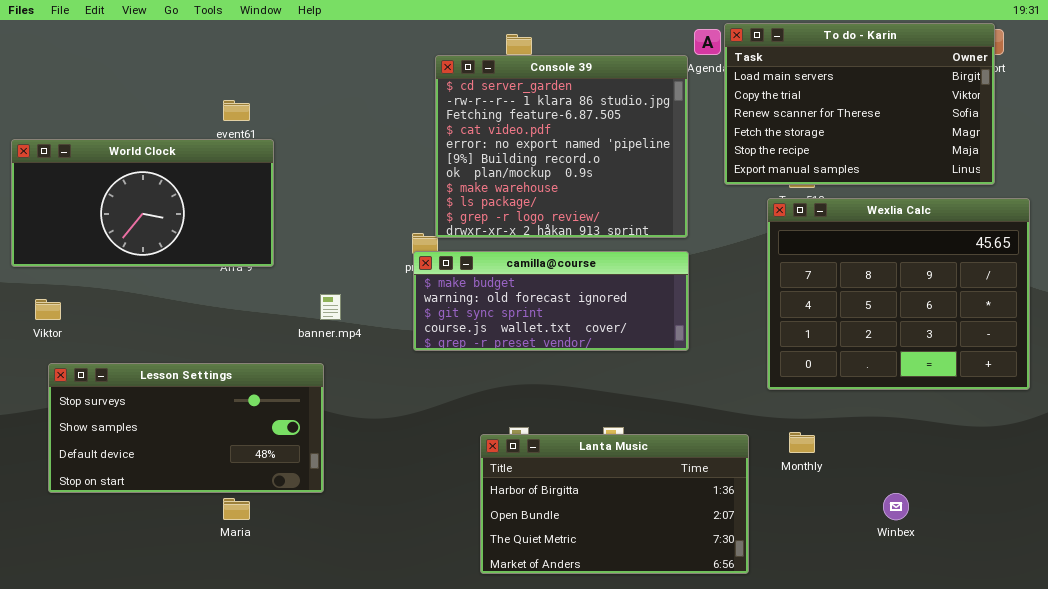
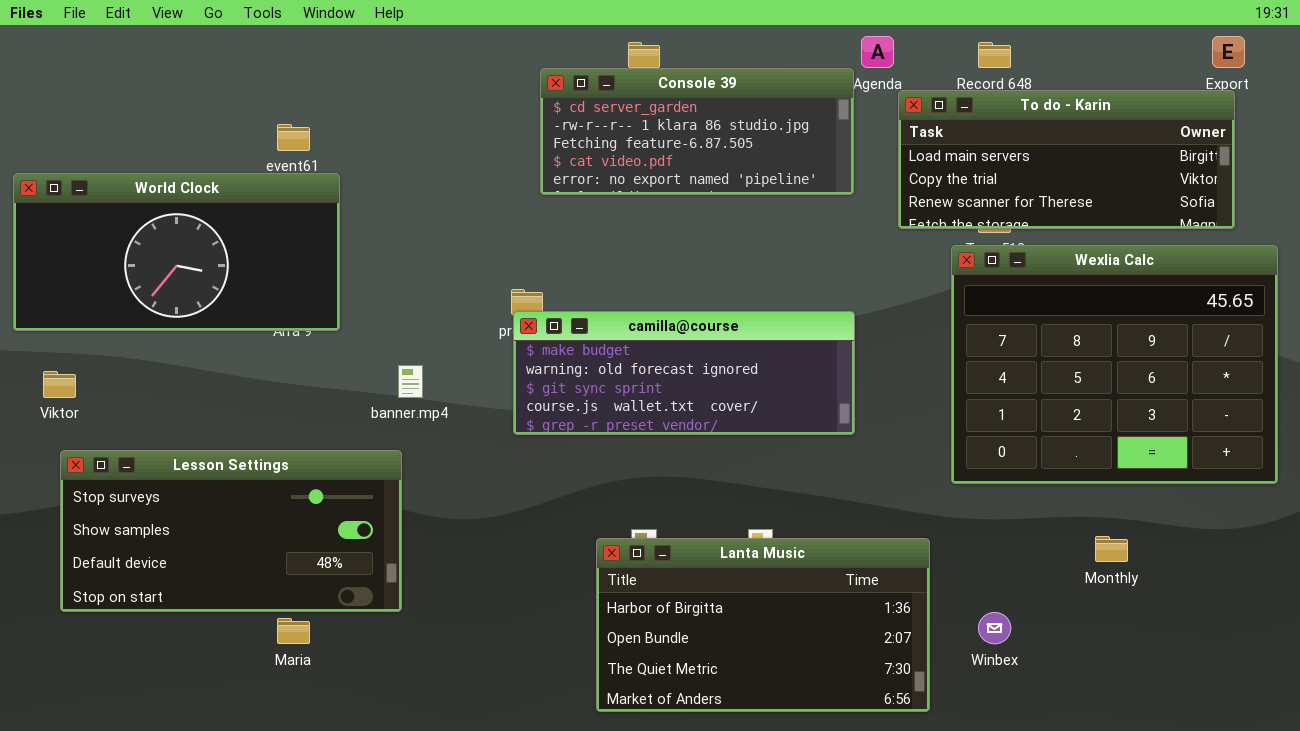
To do - Karin: [724,23,995,185] -> [898,90,1235,229], resized
Console 39: [435,55,688,238] -> [540,68,854,195], resized
Monthly: [789,432,815,453] -> [1095,536,1128,562], moved
Winbex: [883,493,909,520] -> [978,612,1011,644], moved

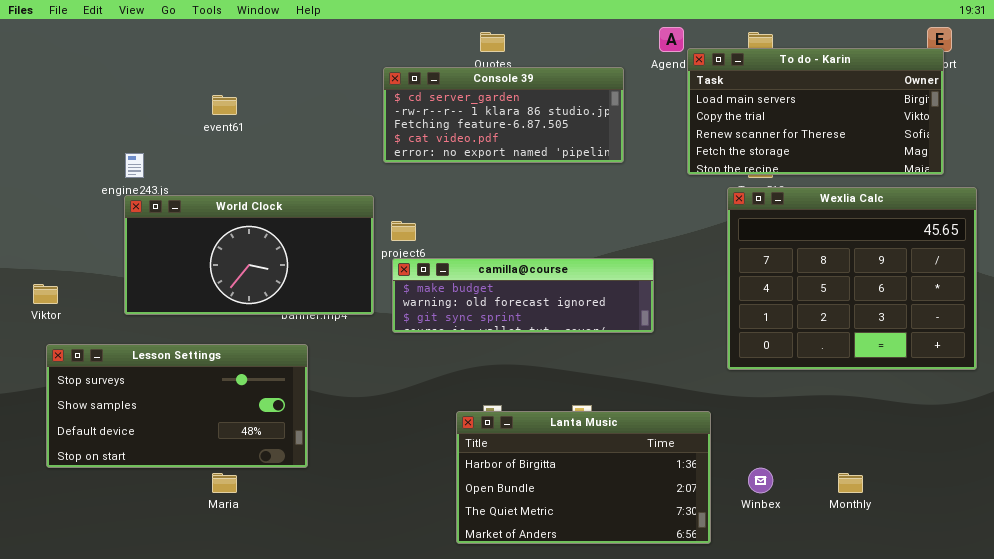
Console 39: [540,68,854,195] -> [383,67,624,163], moved
To do - Karin: [898,90,1235,229] -> [687,48,944,175], resized
World Clock: [13,173,340,331] -> [124,195,374,315], moved
camilla@course: [513,311,855,435] -> [392,258,654,333], resized
Monthly: [1095,536,1128,562] -> [838,473,863,493], moved

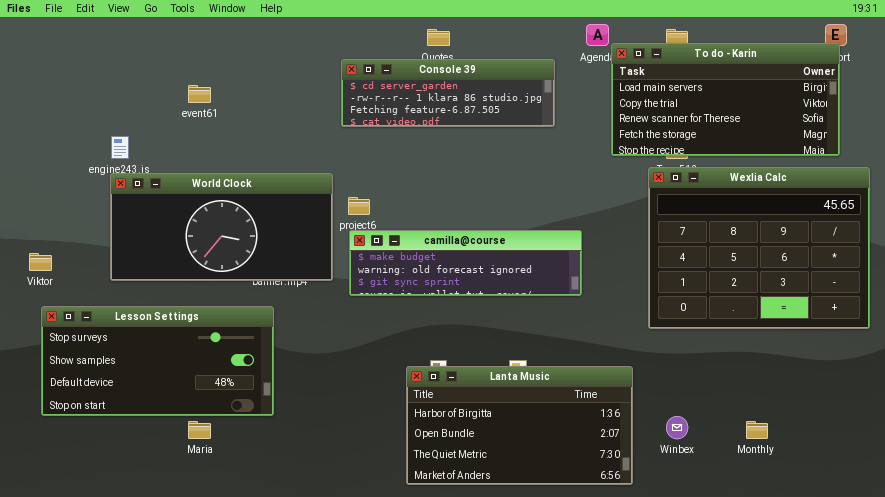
Console 39: [383,67,624,163] -> [341,59,555,127], resized

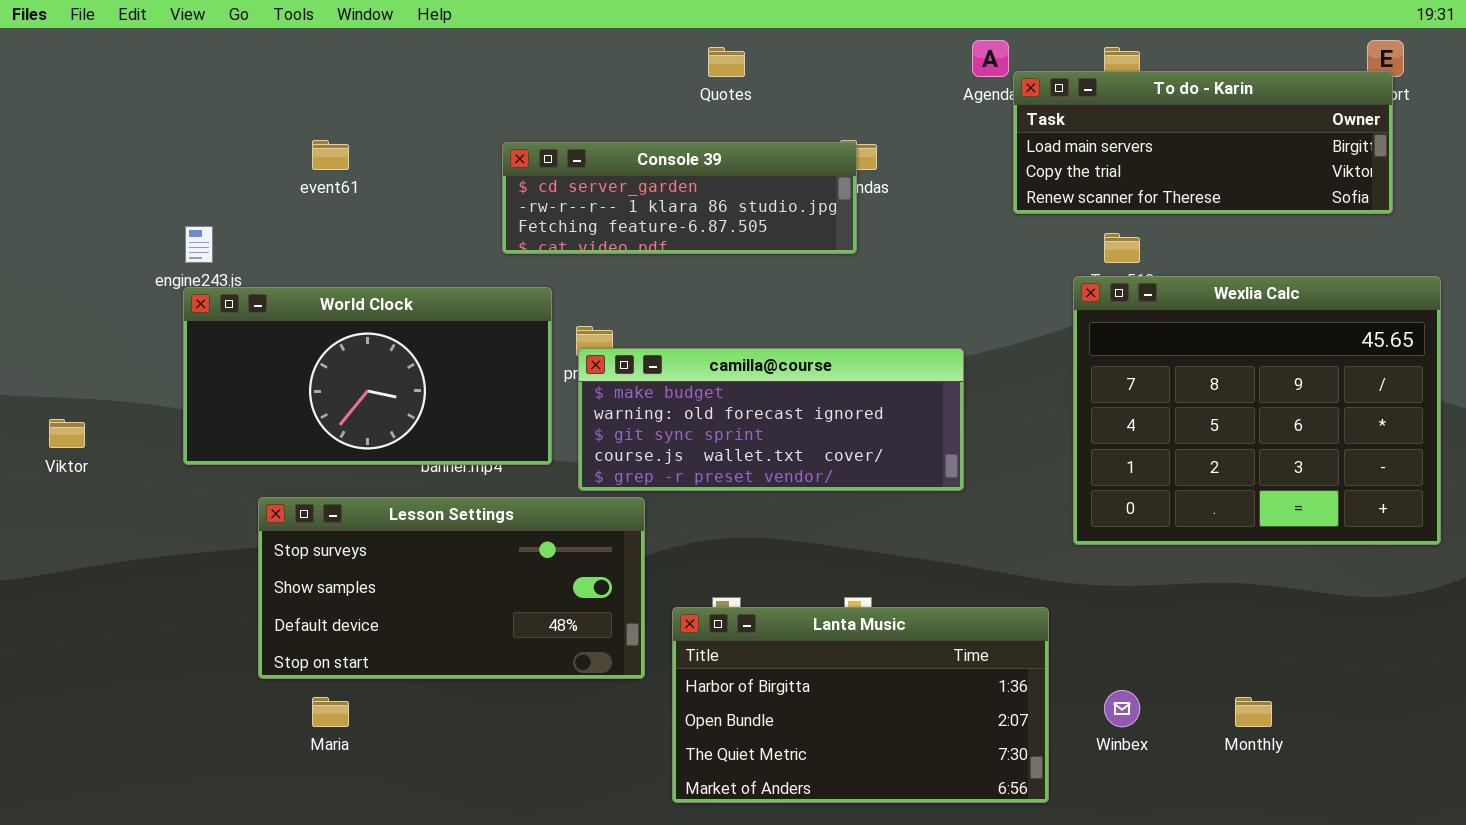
To do - Karin: [611,43,840,156] -> [1013,71,1393,214], resized
Console 39: [341,59,555,127] -> [502,142,857,254], moved
camilla@course: [349,230,582,296] -> [578,348,964,491], resized
Lesson Settings: [41,306,274,416] -> [258,497,645,679], moved

